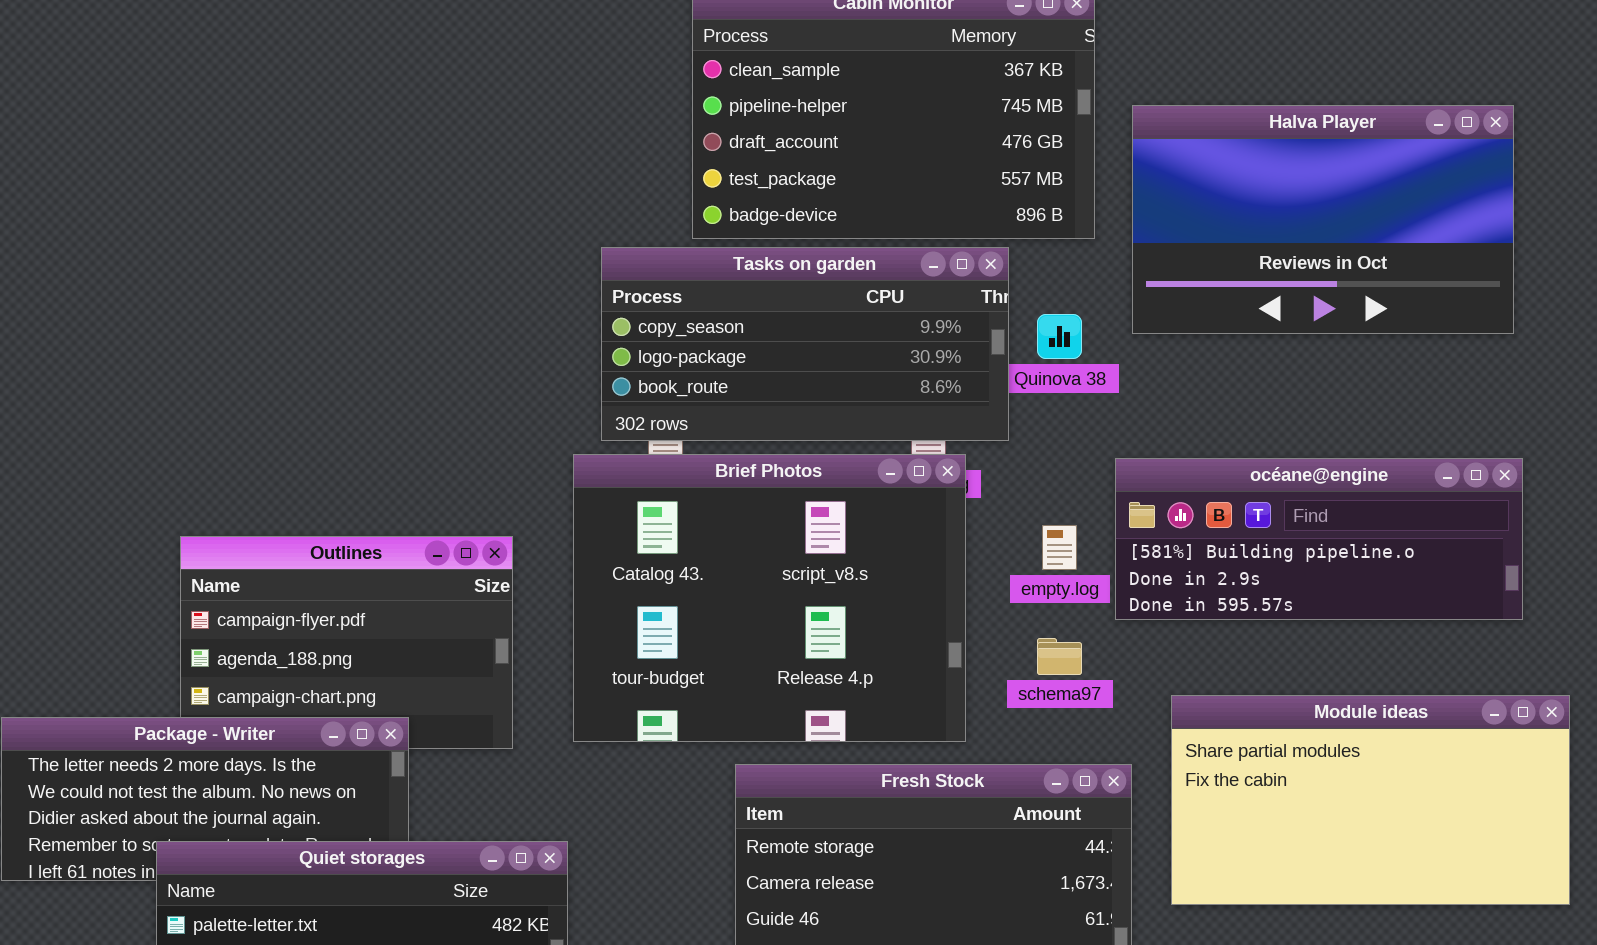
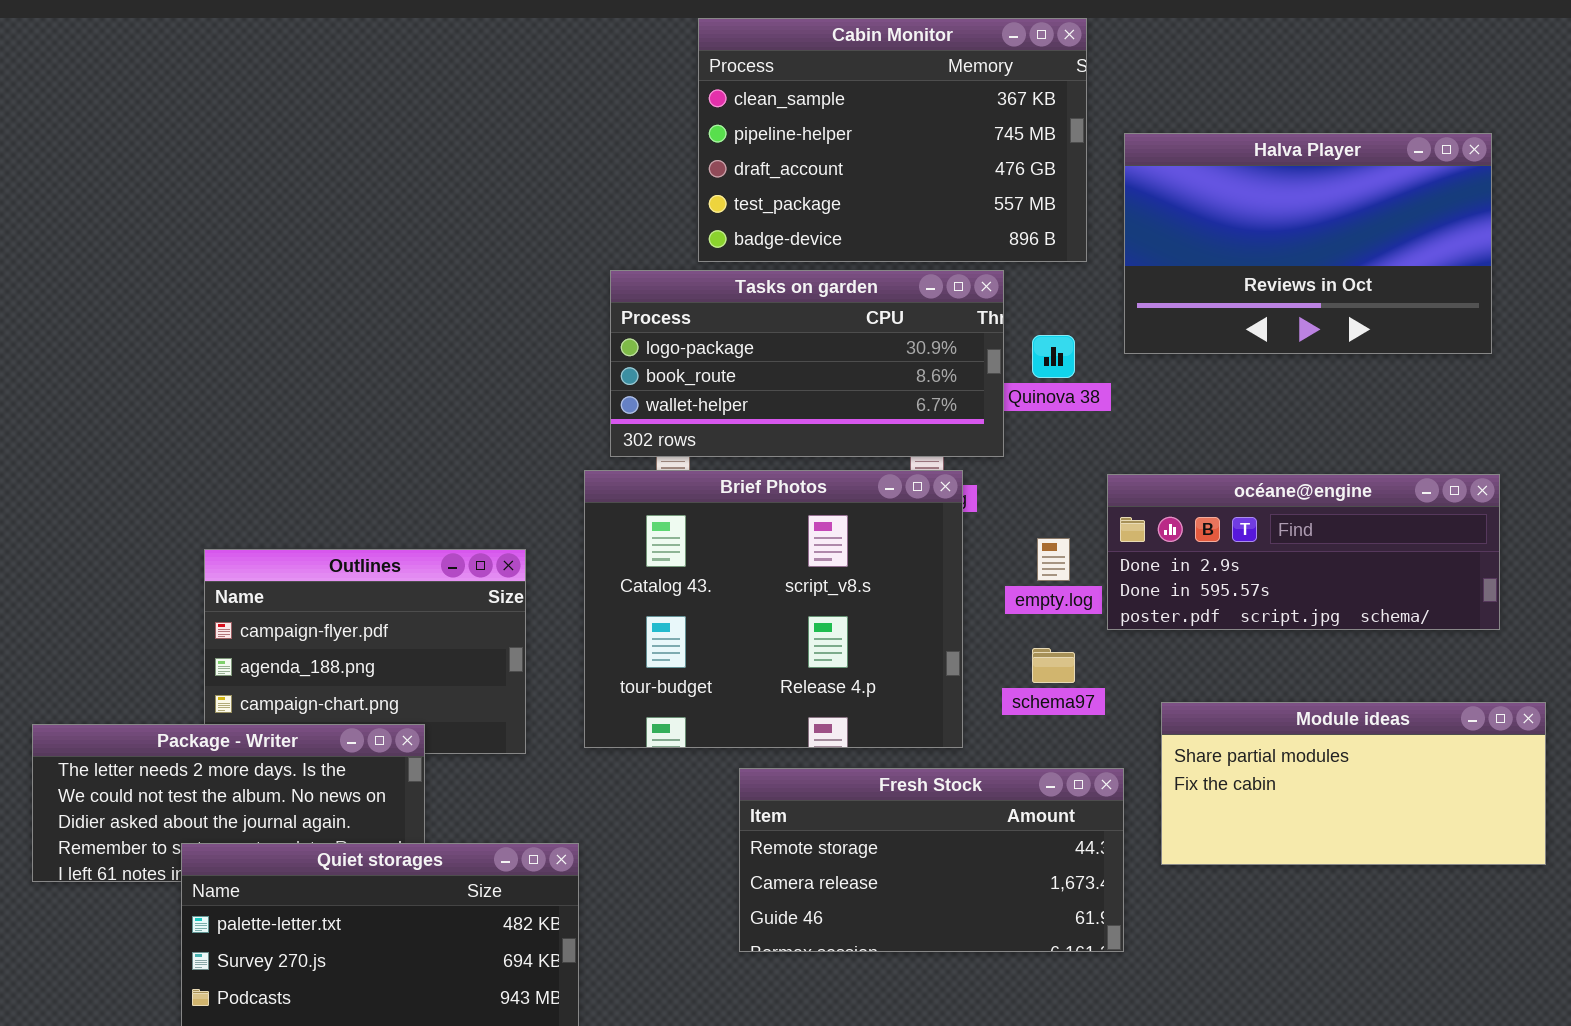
Tasks on garden: [601,247,1009,441] -> [610,270,1004,457], scrolled down 1 row
océane@engine: [1115,458,1523,620] -> [1107,474,1500,630], scrolled down 1 row
Module ideas: [1171,695,1570,905] -> [1161,702,1546,865], resized

